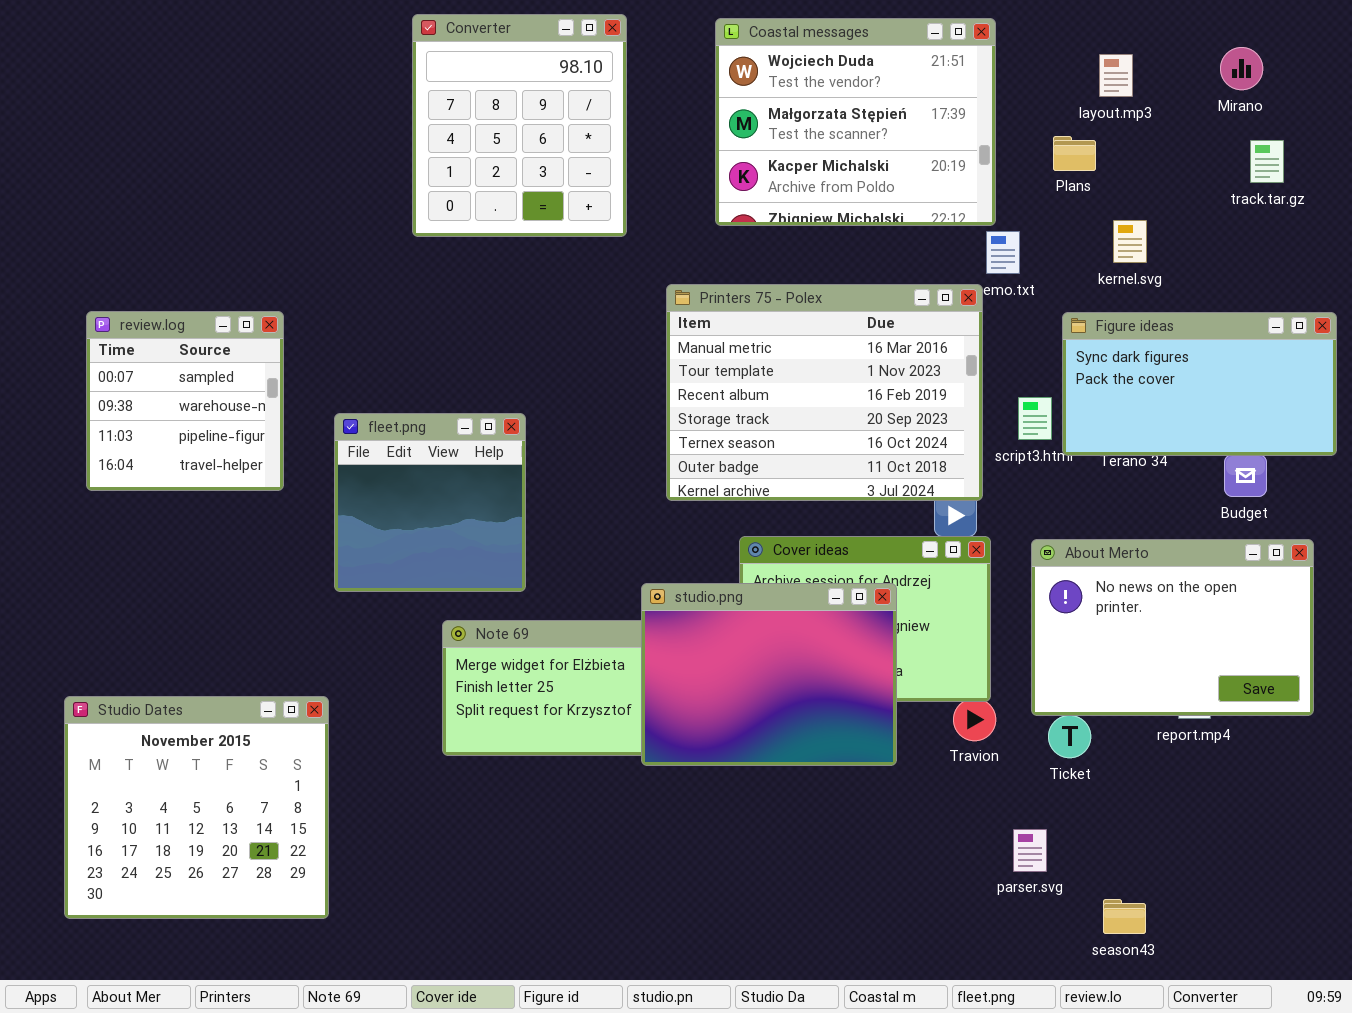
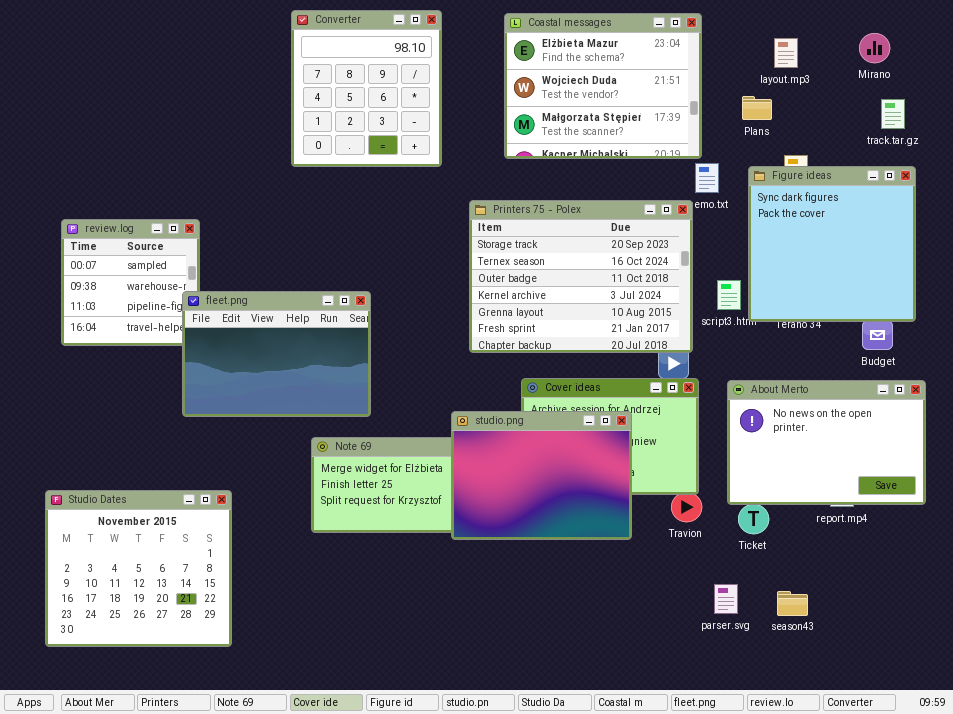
Coastal messages: [715,18,996,226] -> [504,13,702,159], scrolled up 1 row
Printers 75 - Polex: [666,284,983,501] -> [469,200,693,353], scrolled down 3 rows
Figure ideas: [1062,312,1337,456] -> [748,166,916,322], resized
fleet.png: [334,413,526,592] -> [182,291,371,417], resized
season43: [1103,899,1146,934] -> [777,591,808,616], moved

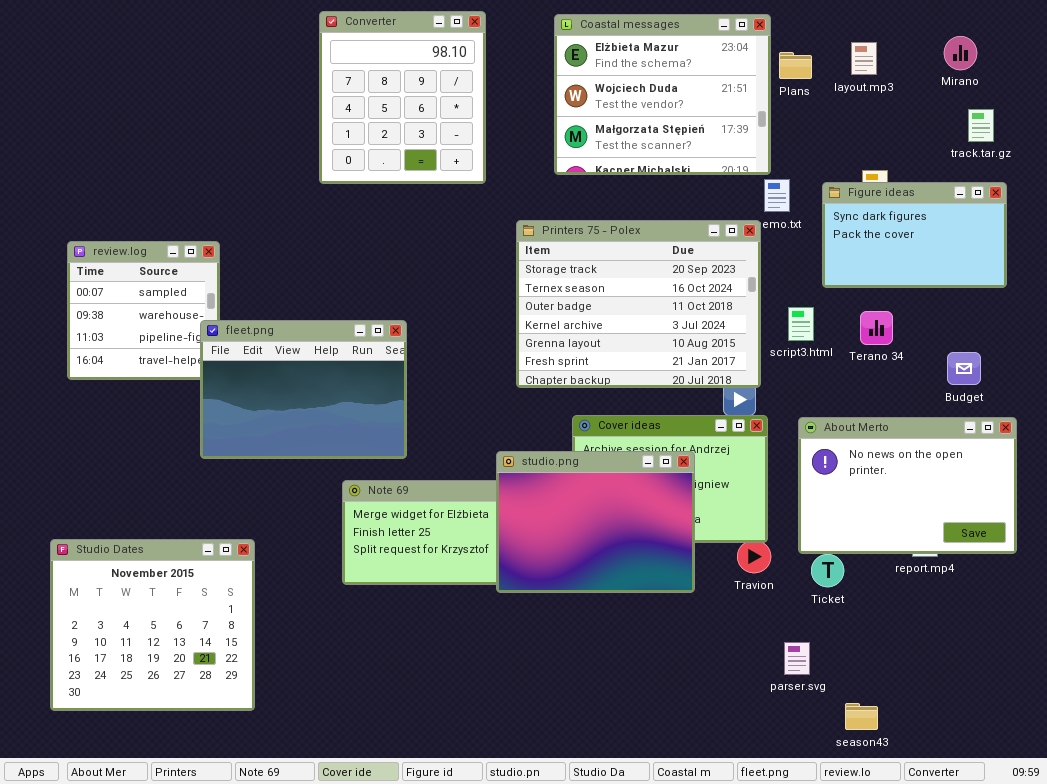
Plans: [742,96,772,120] -> [779,52,812,79], moved
Figure ideas: [748,166,916,322] -> [822,182,1007,288], resized
season43: [777,591,808,616] -> [845,703,878,730], moved

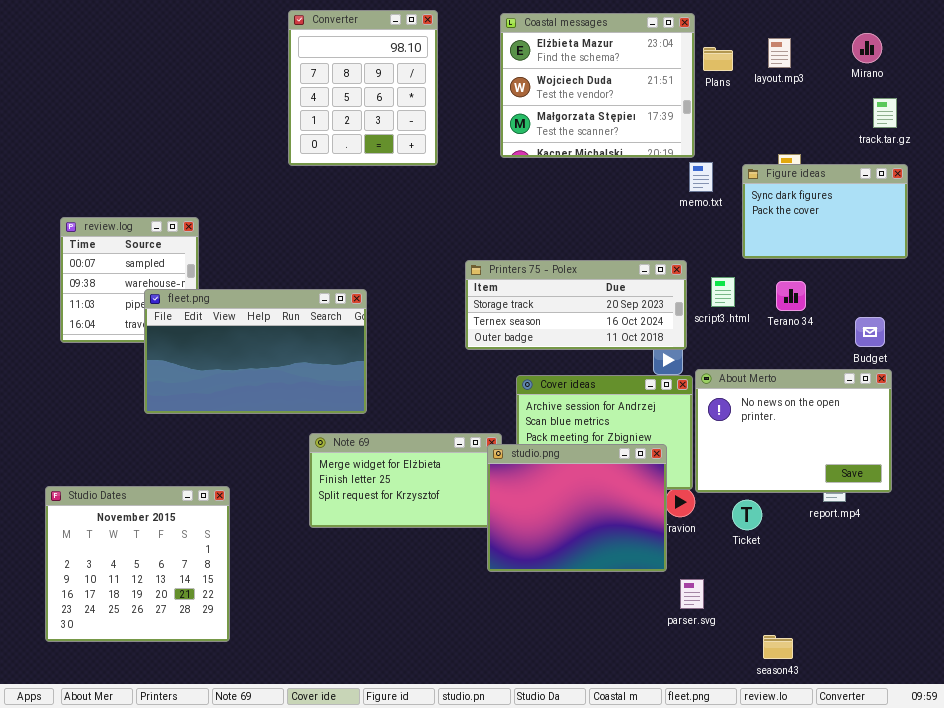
Printers 75 - Polex: [516,220,761,388] -> [465,260,687,350], resized
fleet.png: [200,320,407,459] -> [144,289,367,414], resized
About Merto: [798,417,1017,554] -> [695,369,892,493], moved
studio.png: [496,451,695,593] -> [487,444,667,572], moved
parser.svg: [784,642,810,675] -> [680,579,704,609], moved

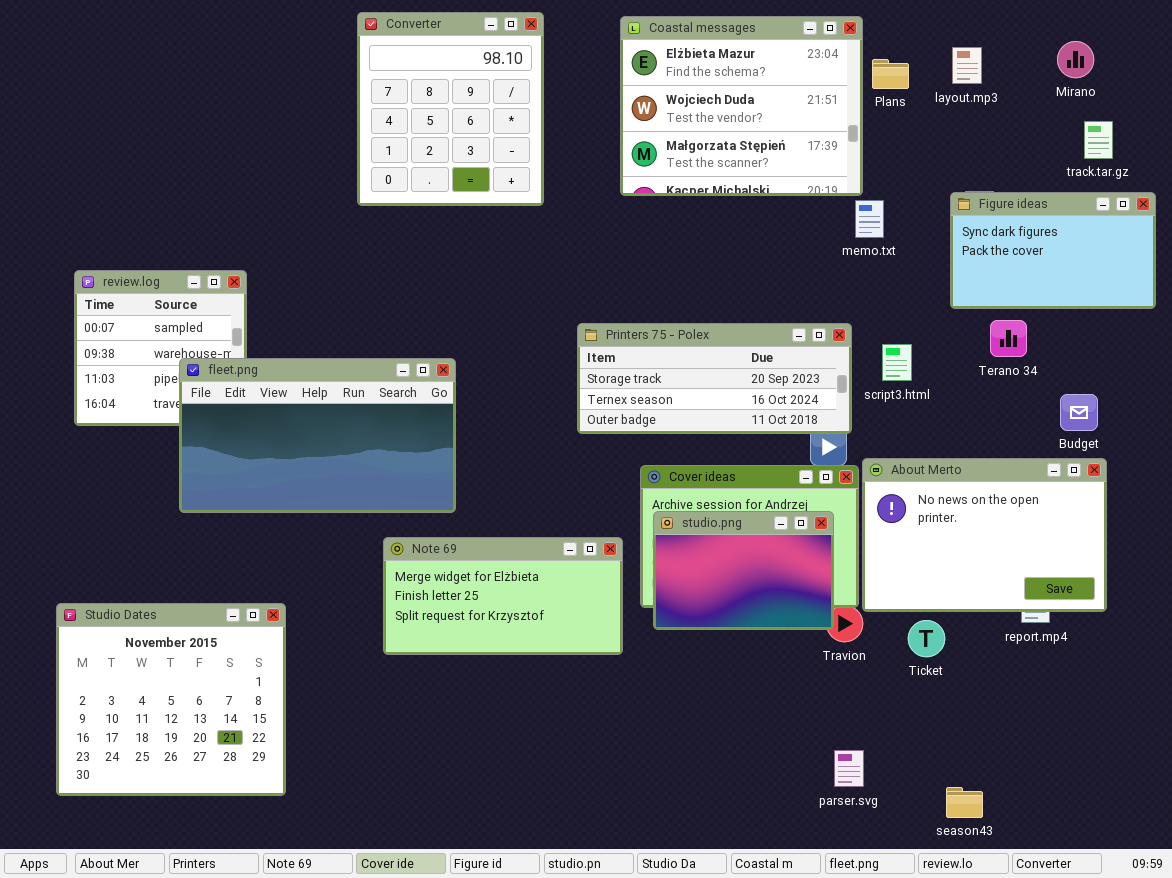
Figure ideas: [742,164,908,259] -> [950,192,1156,309], moved
Terano 34: [776,281,806,311] -> [990,320,1027,357], moved
studio.png: [487,444,667,572] -> [653,511,834,630], moved, resized
parser.svg: [680,579,704,609] -> [834,750,864,787], moved

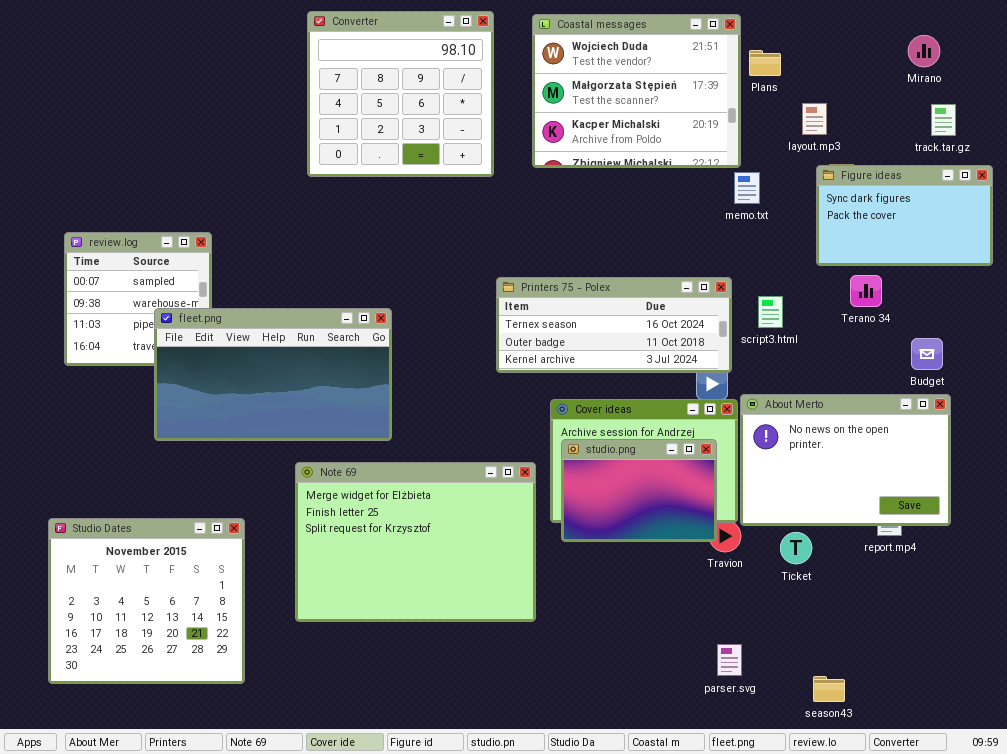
Converter: [357,12,544,206] -> [307,11,494,177], resized
Coastal messages: [620,16,863,196] -> [532,14,741,168], scrolled down 1 row
layout.mp3: [952,47,982,84] -> [802,103,827,135], moved
Printers 75 - Polex: [577,323,852,434] -> [496,277,732,373], scrolled down 1 row
Note 69: [383,537,623,655] -> [295,462,536,622], resized

